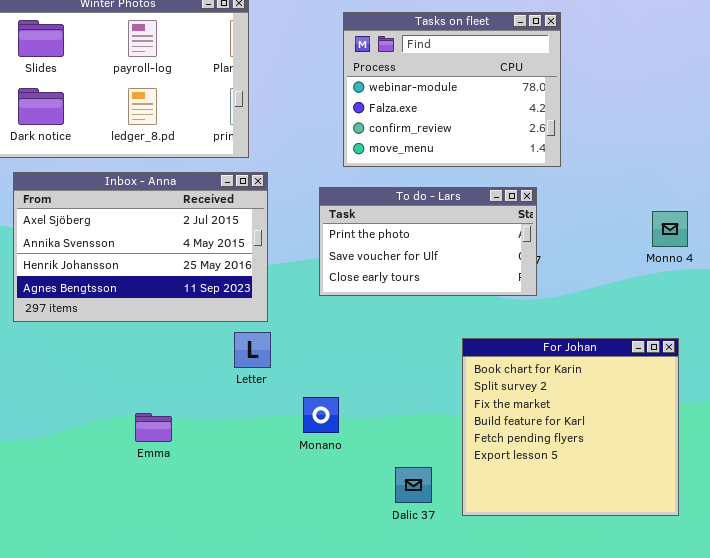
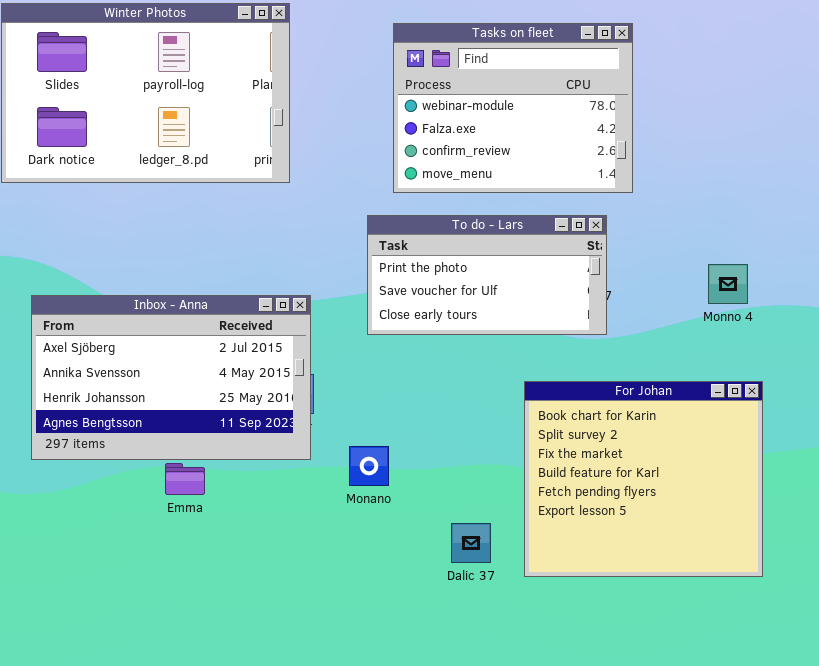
Inbox - Anna: [13,172,268,322] -> [31,295,311,460], moved
Monno 4: [652,211,688,247] -> [708,264,748,304], moved

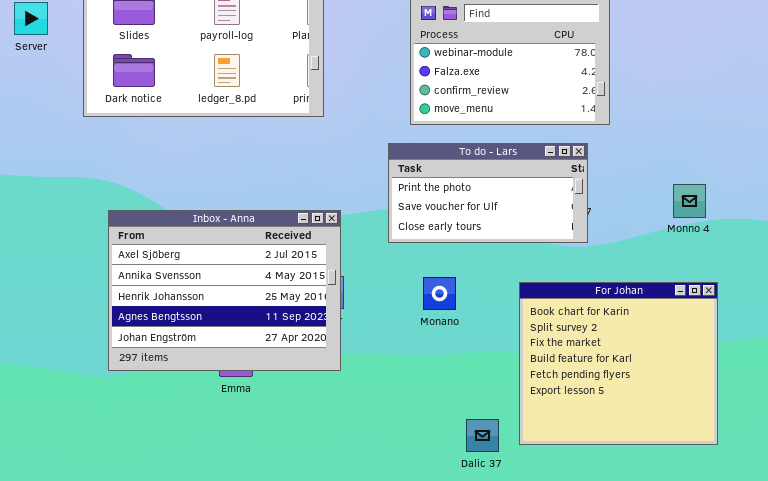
Inbox - Anna: [31,295,311,460] -> [108,210,341,371], resized
Monano: [349,446,389,486] -> [423,277,456,310], moved
Dalic 37: [451,523,491,563] -> [466,419,499,452], moved

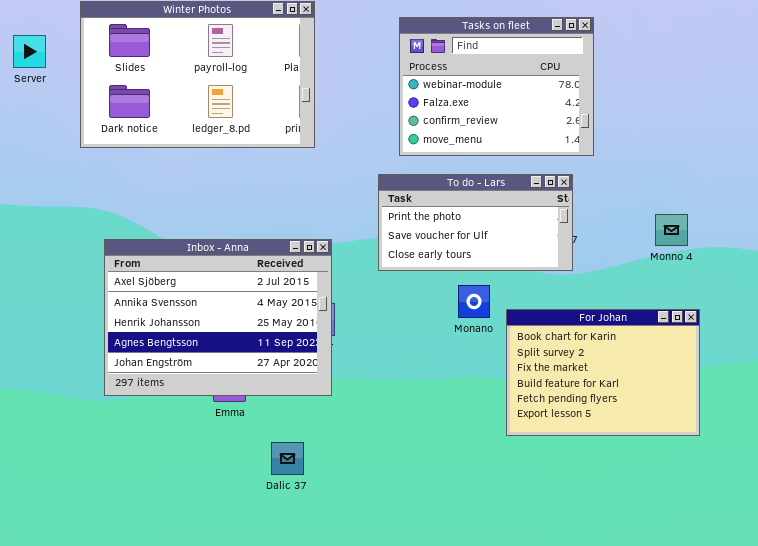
Monano: [423,277,456,310] -> [458,285,490,318], moved
For Johan: [519,282,718,445] -> [506,309,700,436], resized
Dalic 37: [466,419,499,452] -> [271,442,304,475], moved

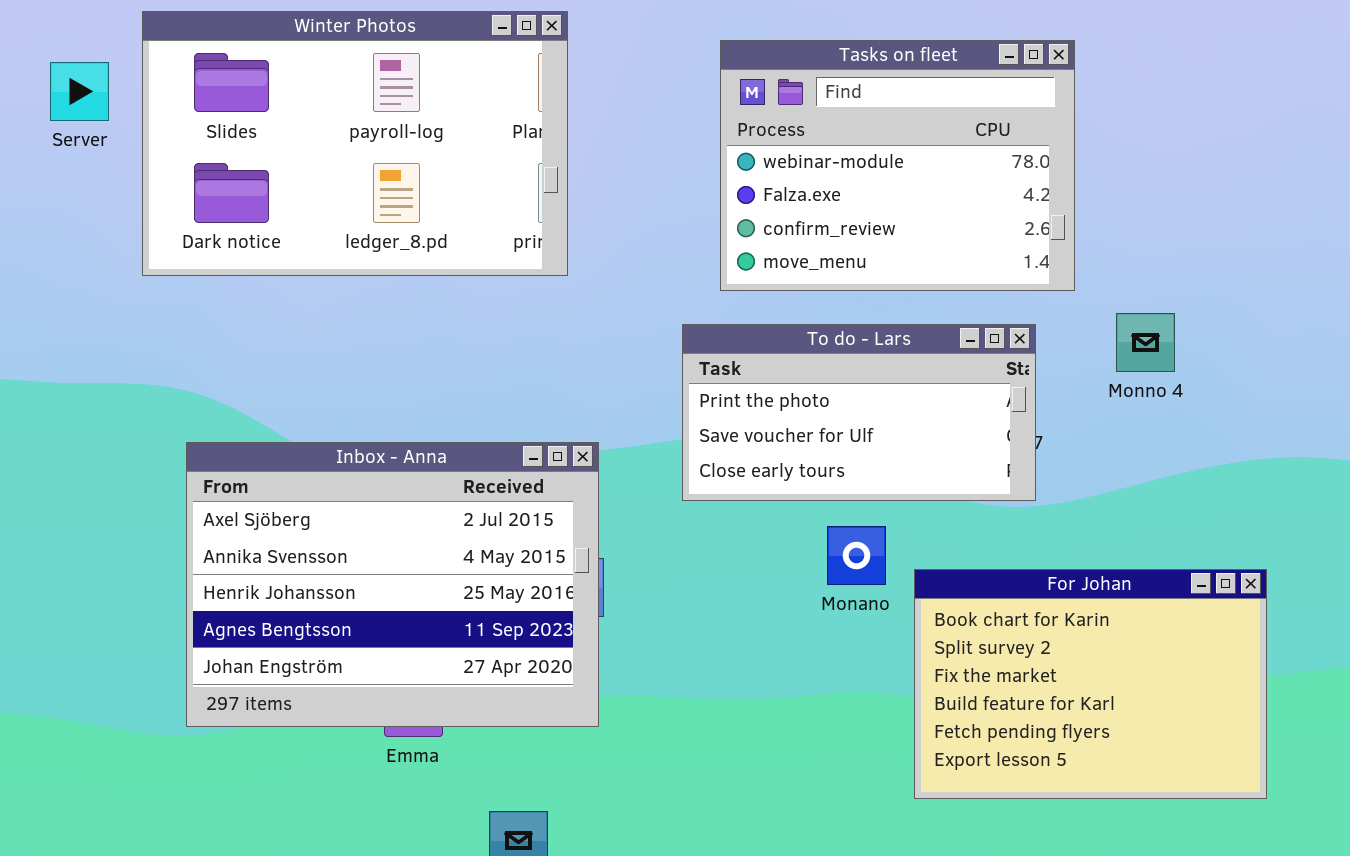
Server: [13,35,46,68] -> [50,62,109,121], moved
Monno 4: [655,214,688,246] -> [1116,313,1175,372], moved

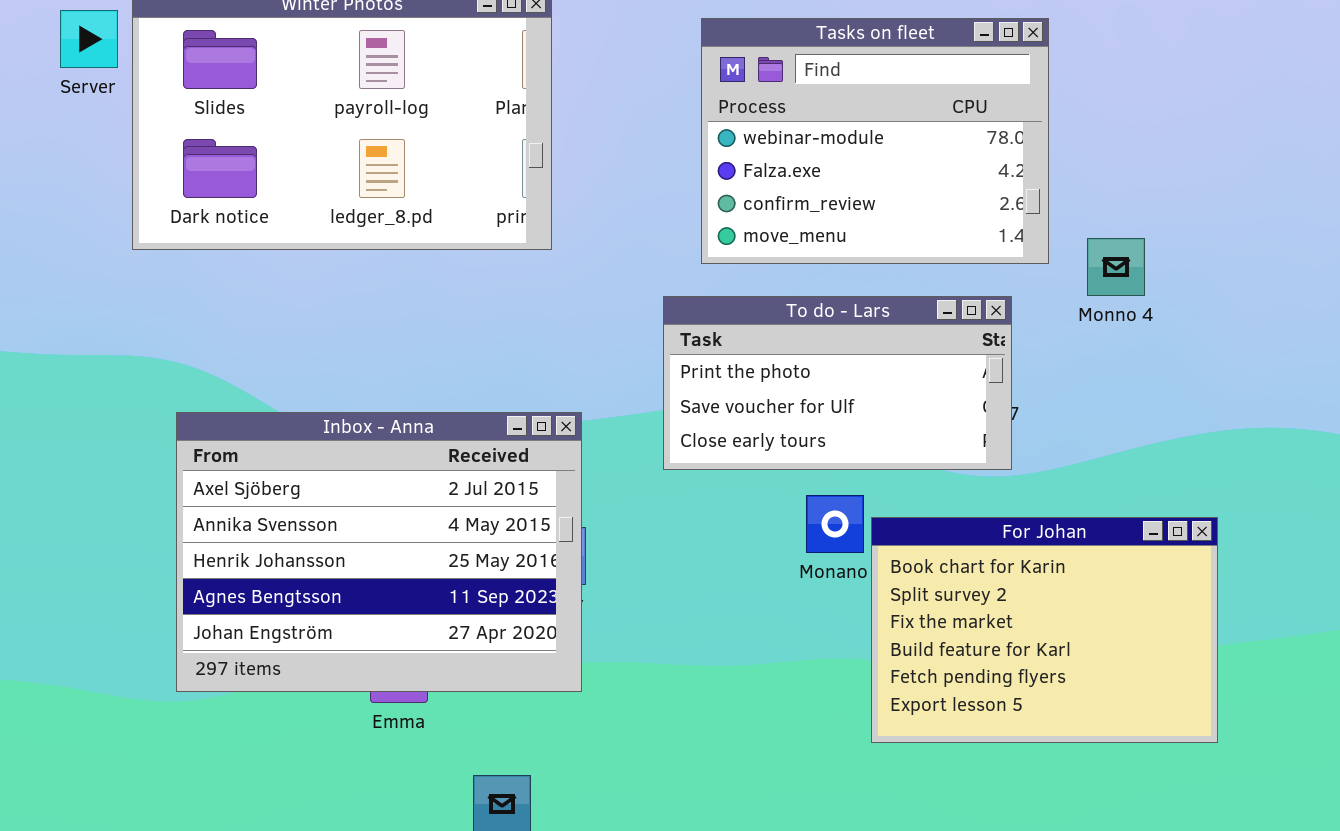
Server: [50,62,109,121] -> [60,10,118,68], moved
Monno 4: [1116,313,1175,372] -> [1087,238,1145,296], moved
For Johan: [914,569,1267,799] -> [871,517,1218,743], moved

